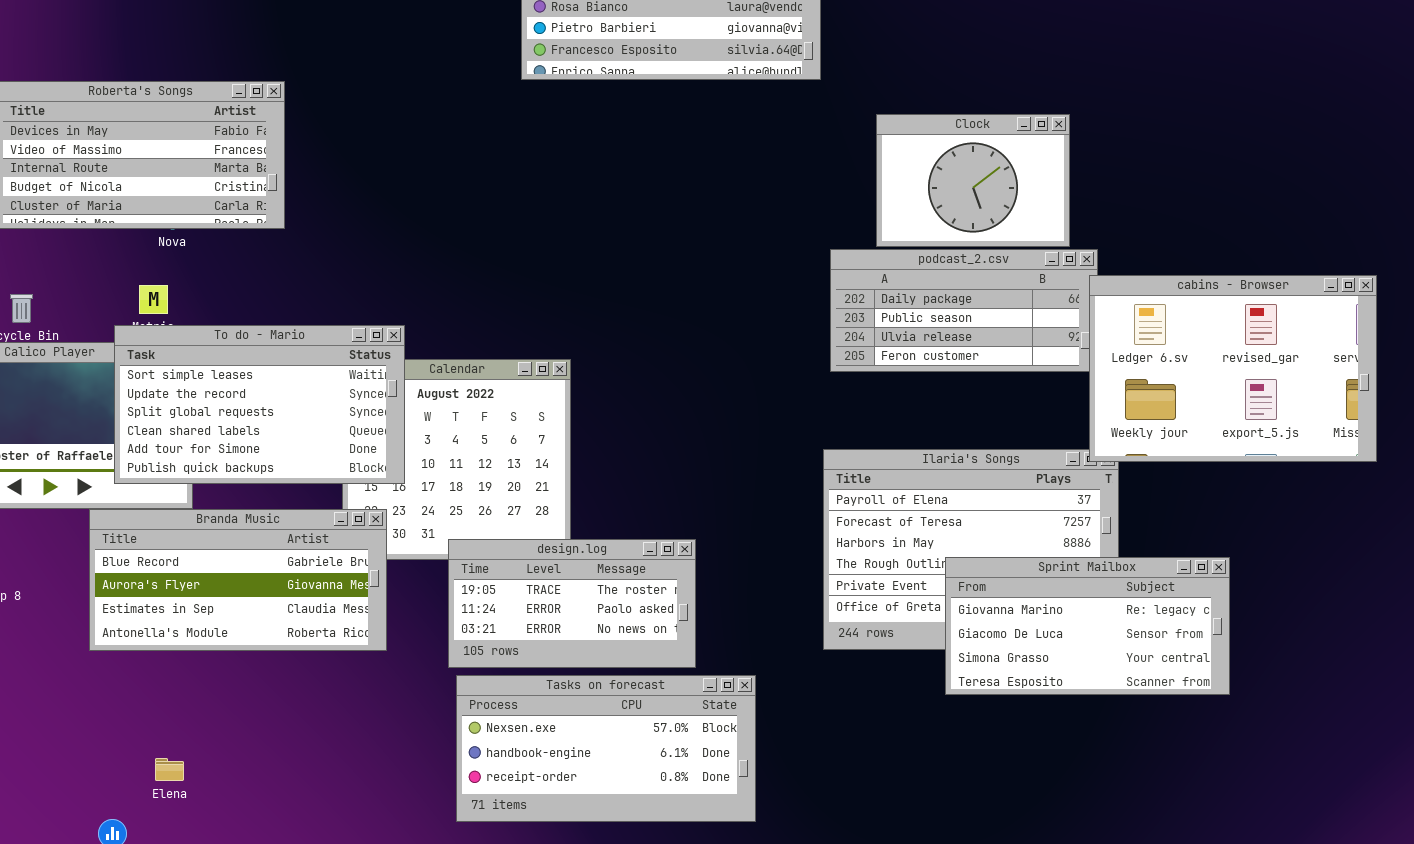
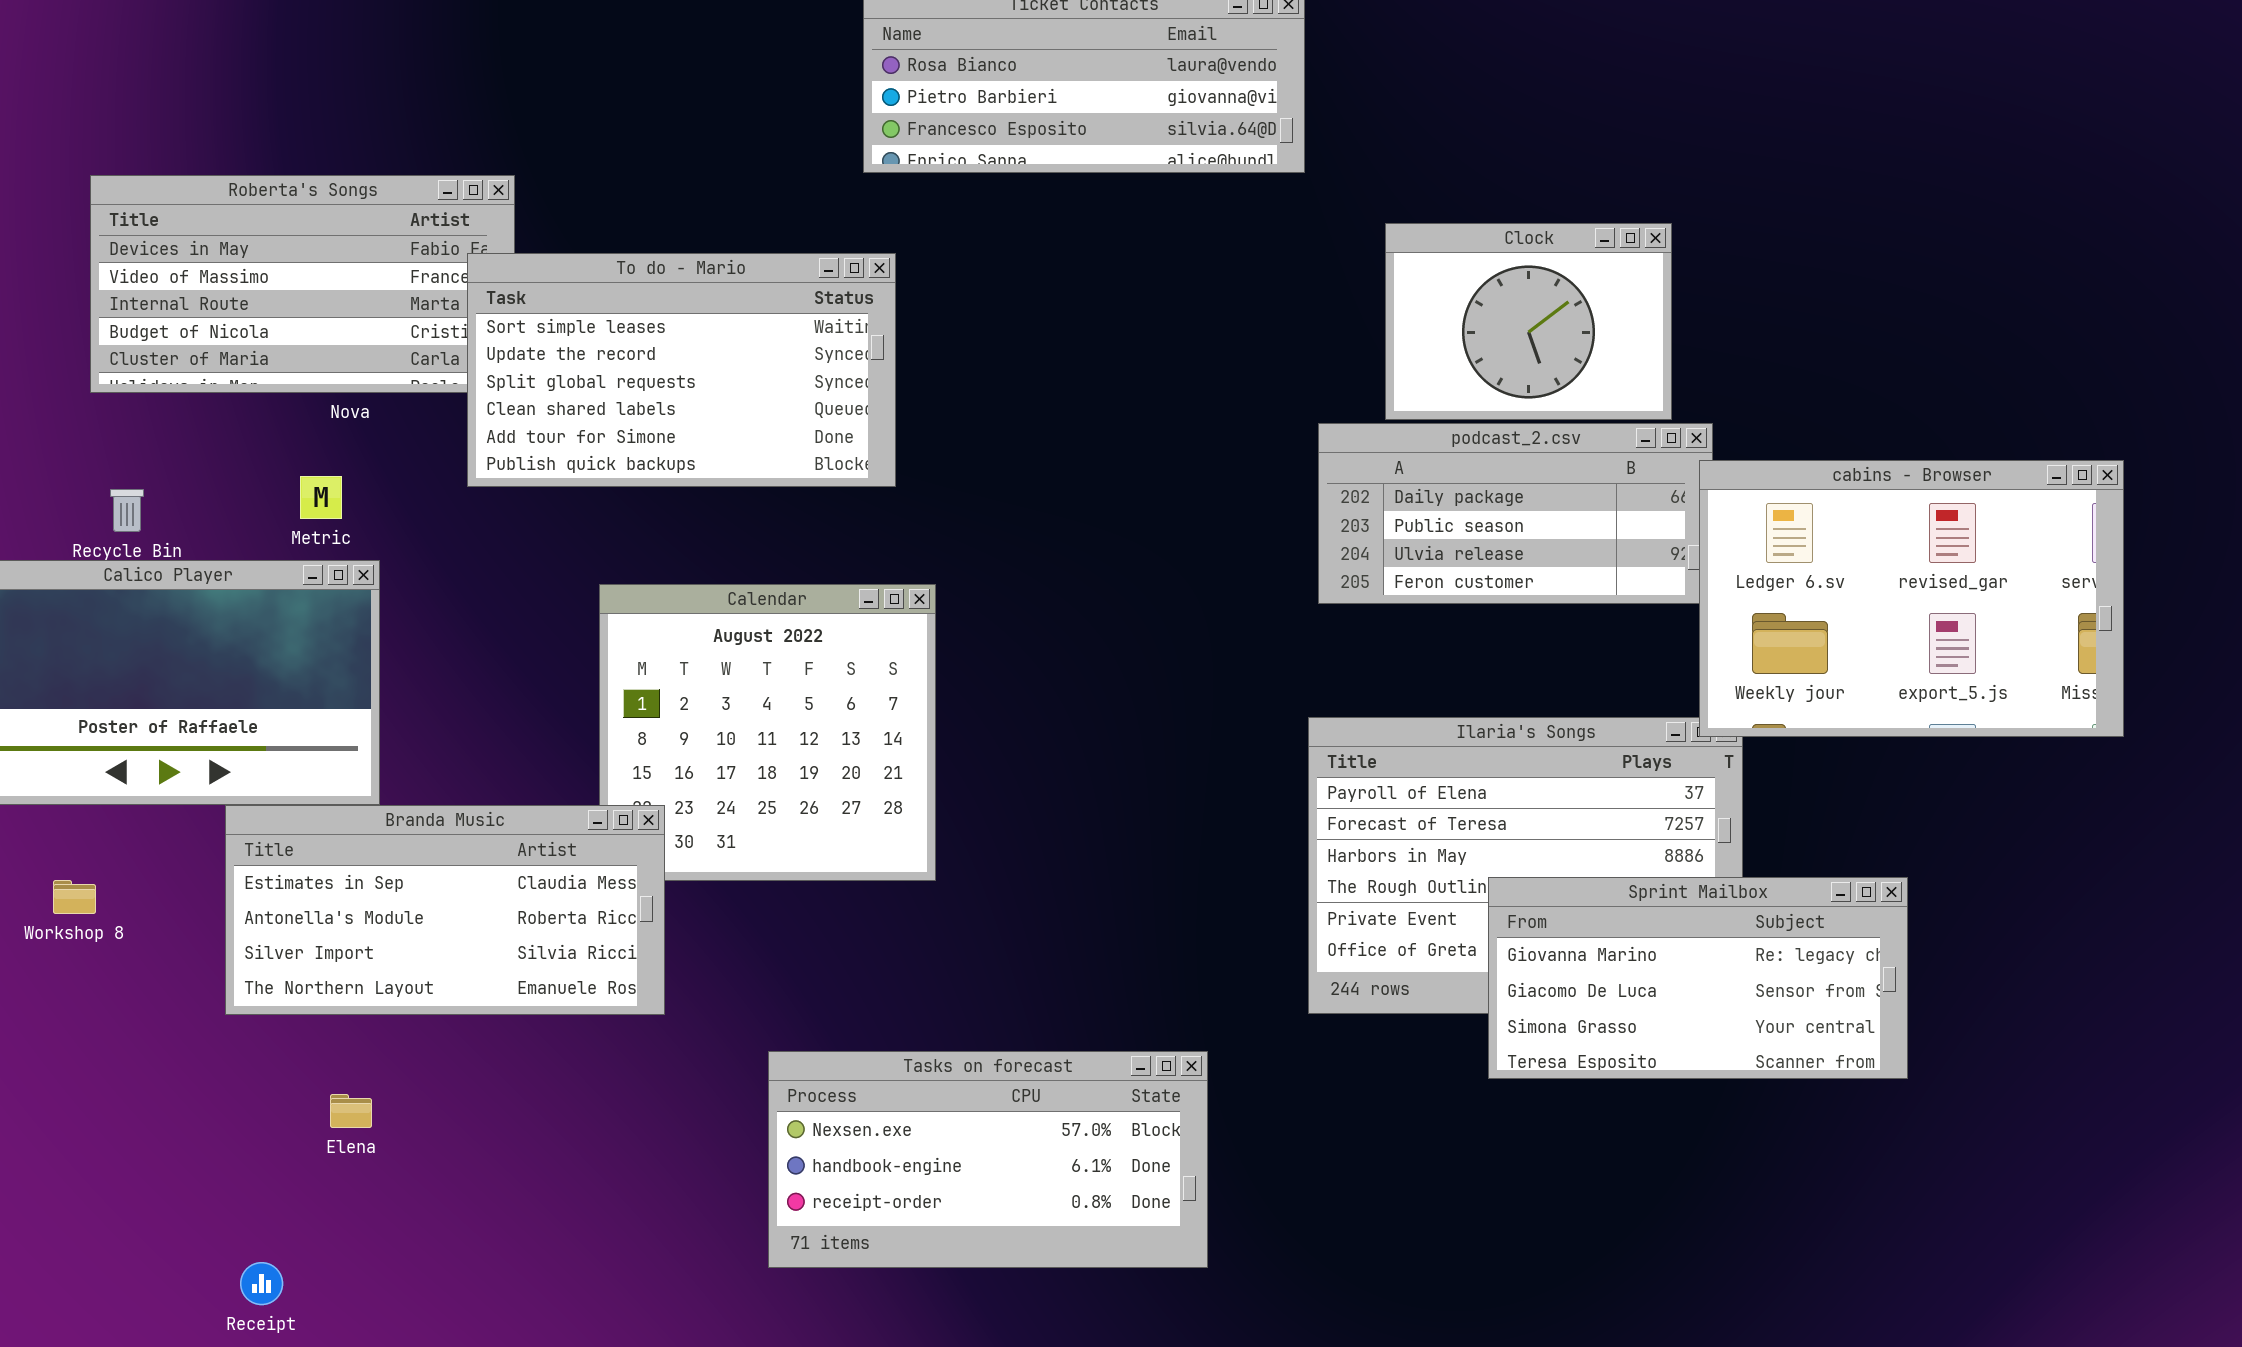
To do - Mario: [114,325,405,484] -> [467,253,896,487], moved
Branda Music: [89,509,387,651] -> [225,805,665,1015], scrolled down 2 rows
design.log: [448,539,696,668] -> none, closed
Elena: [155,758,184,781] -> [330,1094,372,1128], moved

